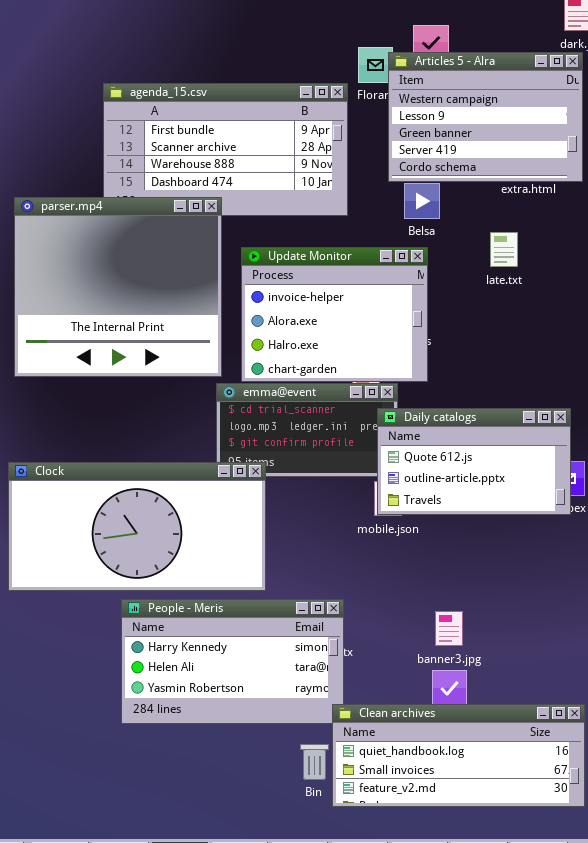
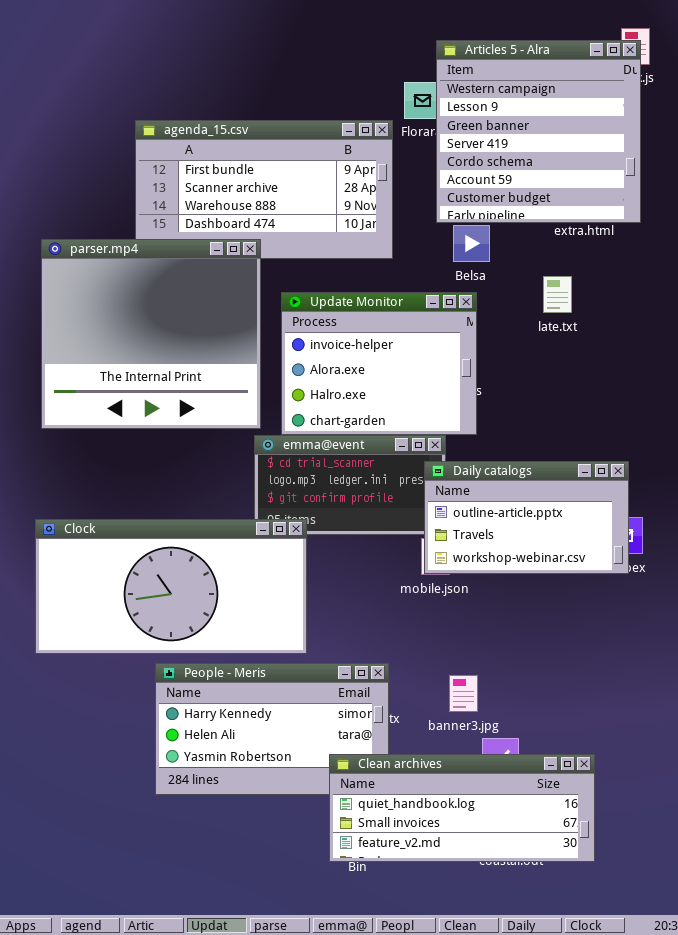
Articles 5 - Alra: [388,52,583,182] -> [436,40,641,223], resized
Daily catalogs: [377,408,571,515] -> [424,461,629,574], scrolled down 1 row
banner3.jpg: [435,611,463,646] -> [449,675,478,712], moved
Clean archives: [332,704,585,807] -> [329,754,595,862], moved

